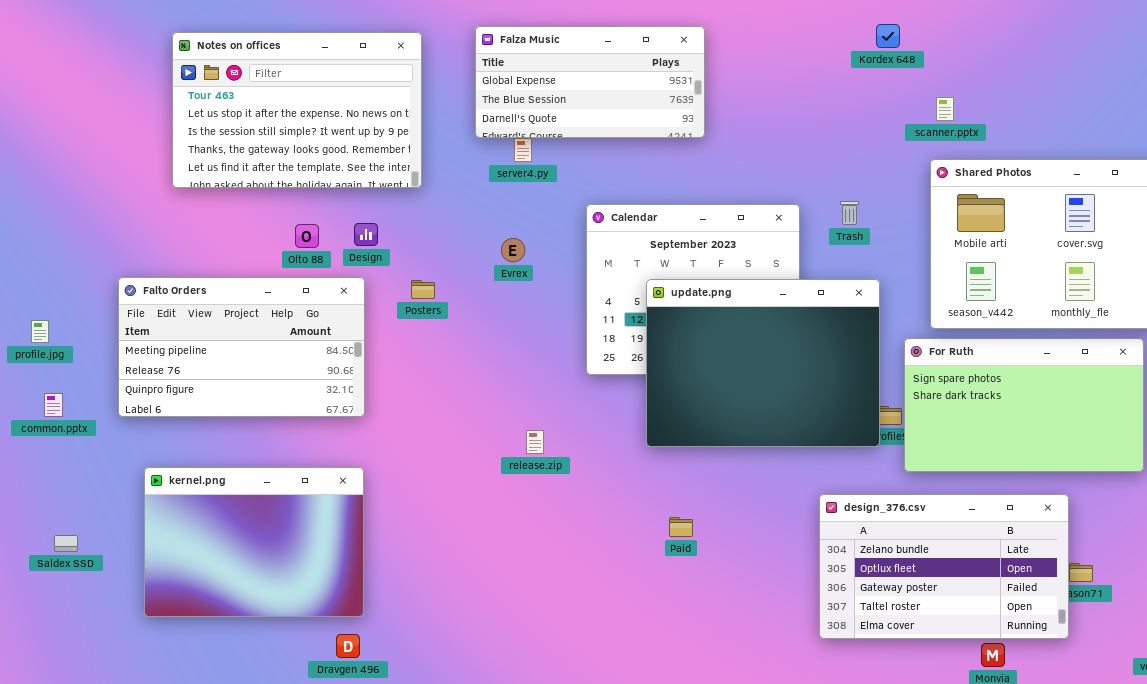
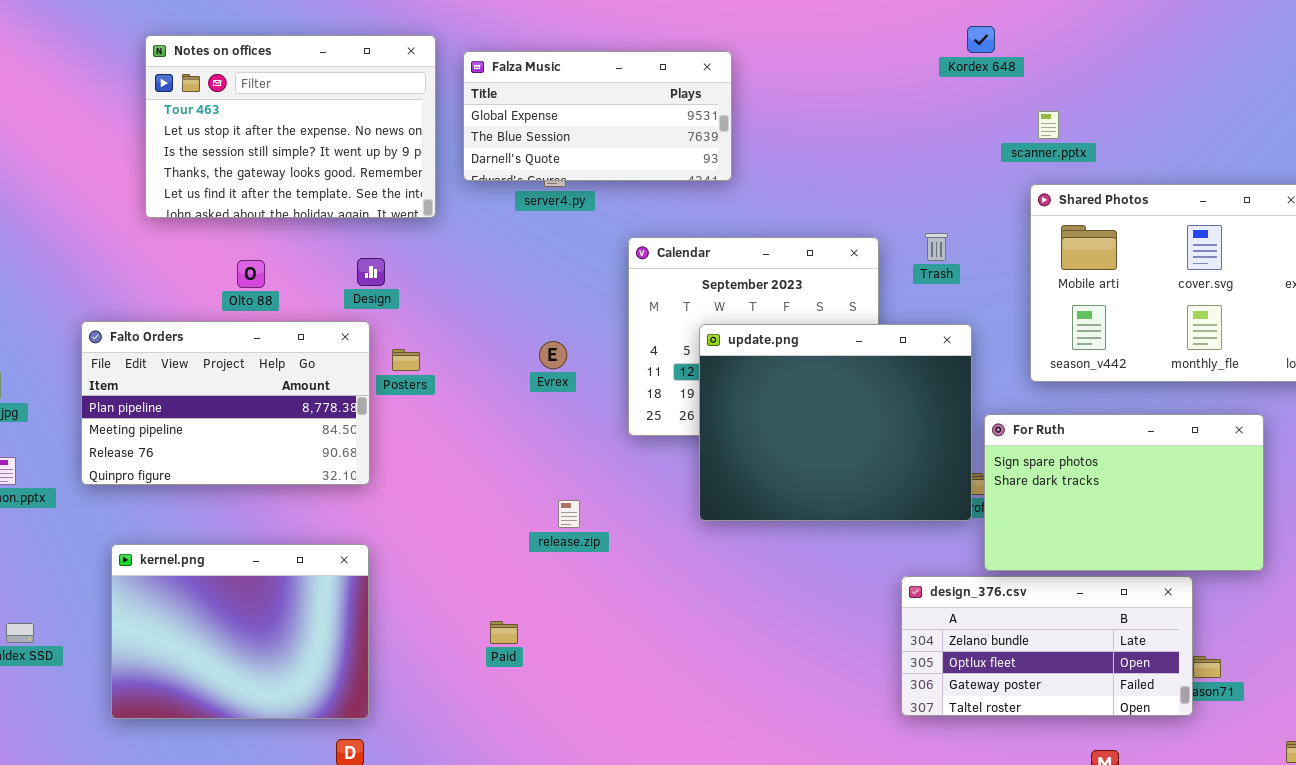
Falza Music: [475,26,705,138] -> [463,51,732,181], moved
Olto 88: [295,224,319,248] -> [237,260,265,288], moved
Evrex: [501,238,525,262] -> [539,341,567,369], moved
Falto Orders: [118,277,365,417] -> [81,321,370,485], scrolled up 1 row
Posters: [411,280,435,299] -> [392,349,420,371], moved
For Ruth: [904,338,1144,472] -> [984,414,1264,571], moved
design_376.csv: [819,494,1069,639] -> [901,576,1193,716], resized
Paid: [669,517,693,537] -> [490,621,518,644], moved

